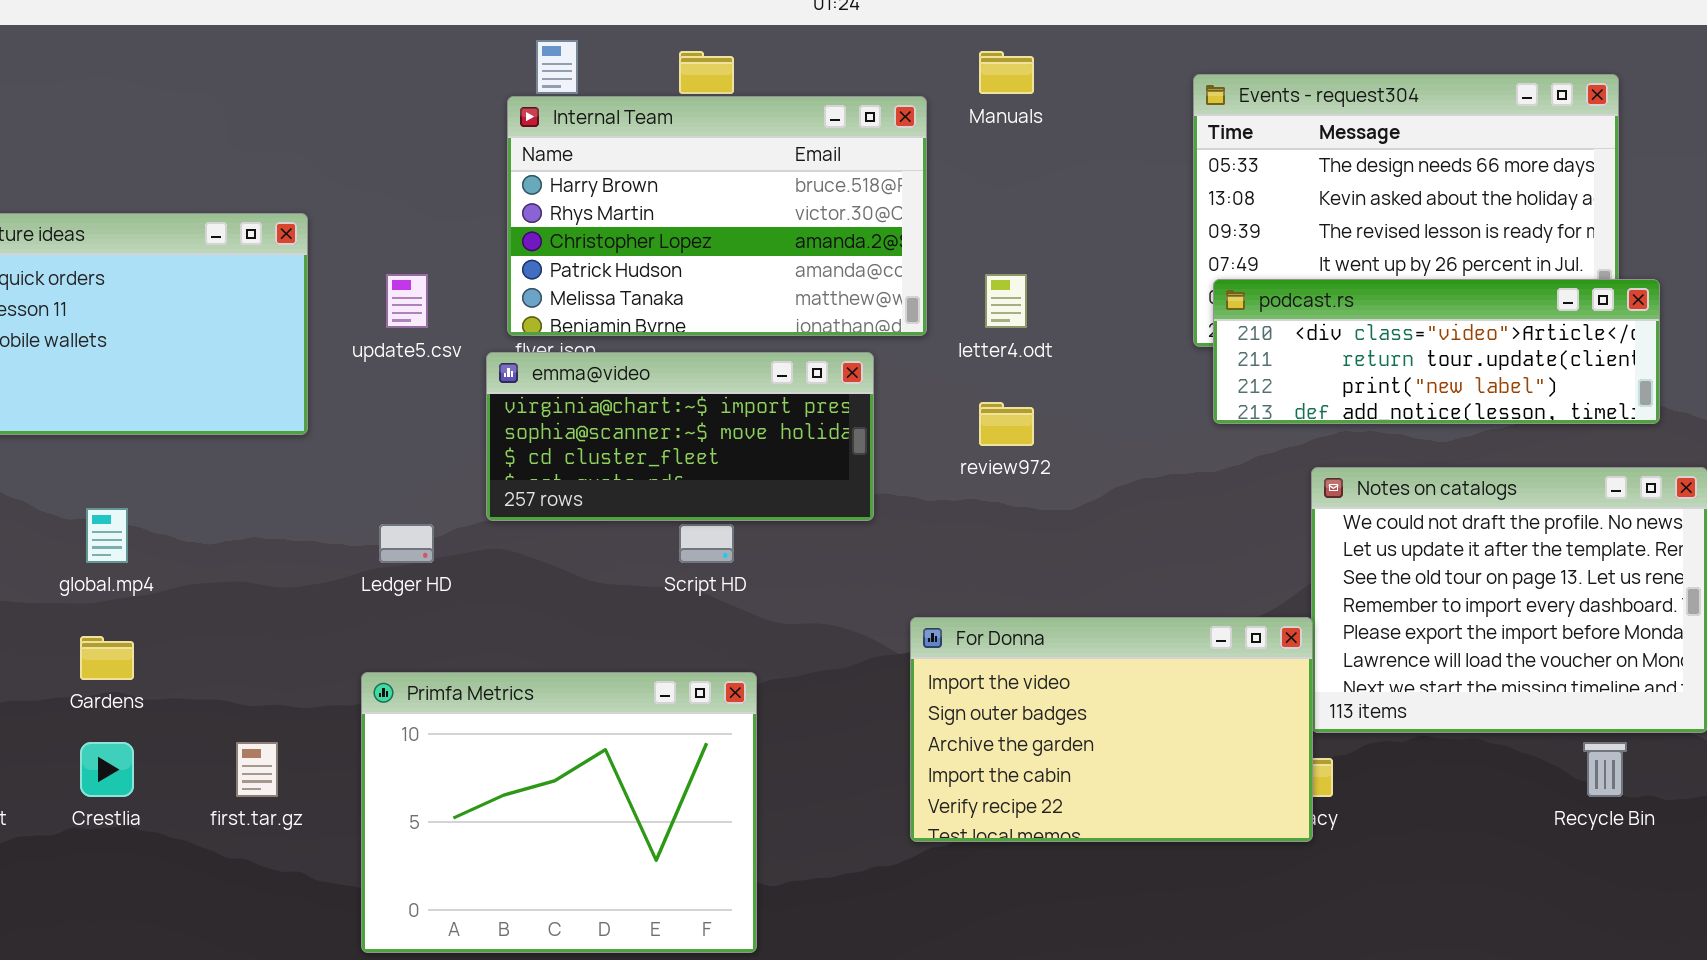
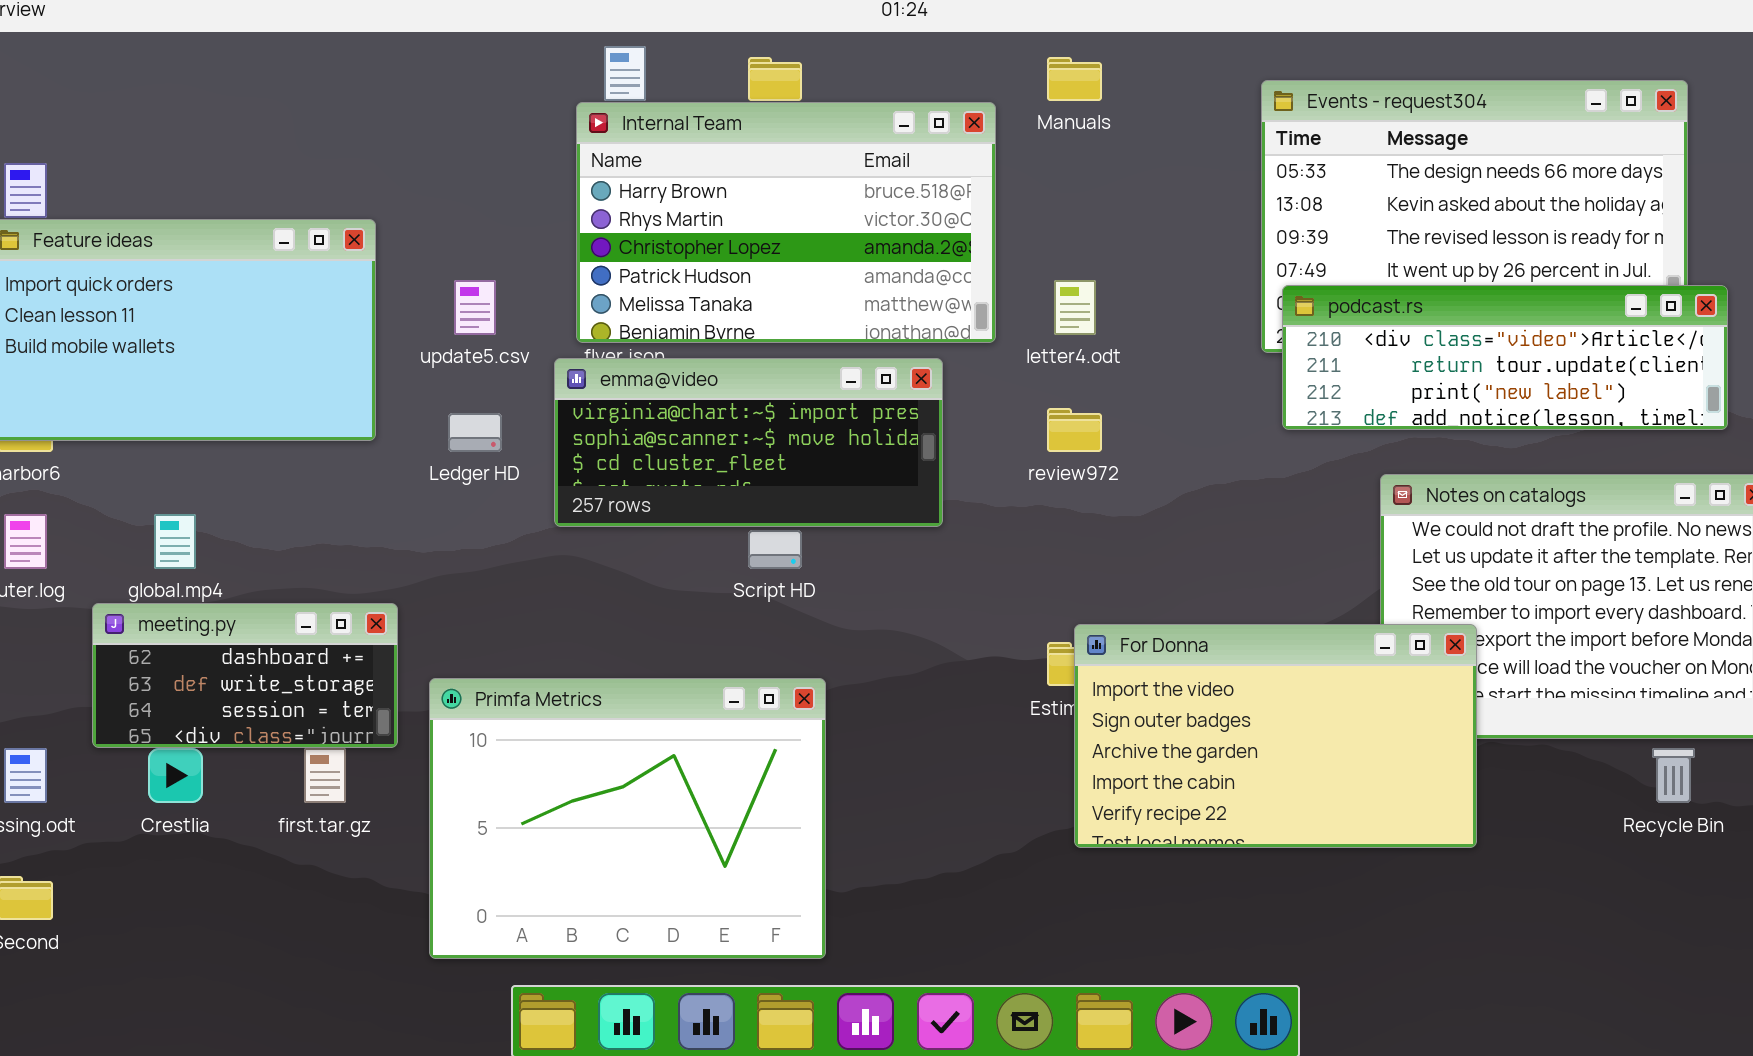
Ledger HD: [379,524,434,563] -> [448,413,502,452], moved
meeting.py: none -> [92,603,398,748], opened
For Donna: [910,617,1313,842] -> [1074,624,1477,848], moved

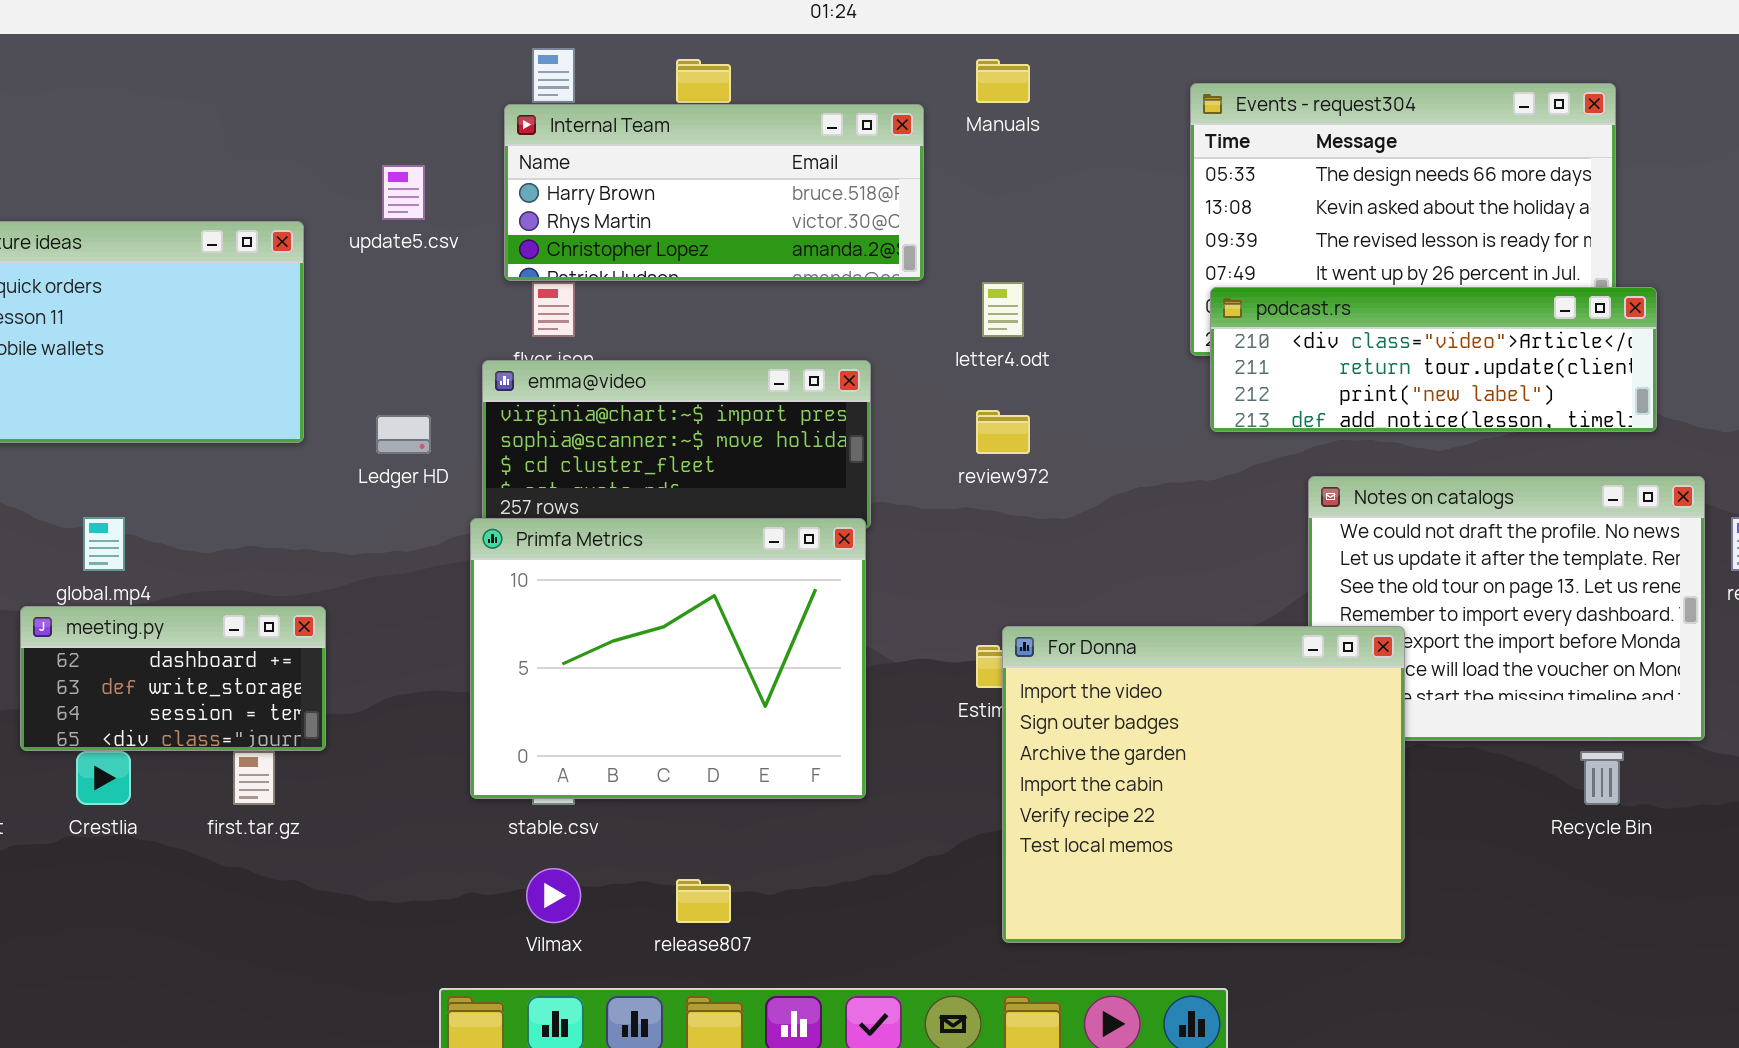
Internal Team: [576,102,996,343] -> [504,104,924,281], resized
update5.csv: [454,280,496,335] -> [382,165,425,220], moved
For Donna: [1074,624,1477,848] -> [1002,626,1405,943], resized
Primfa Metrics: [429,678,826,959] -> [470,518,866,799], moved

